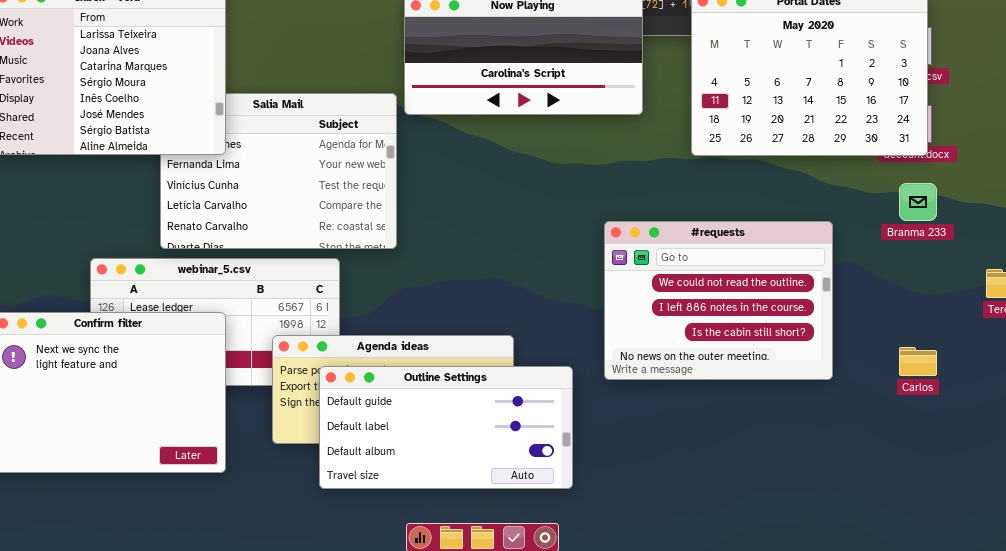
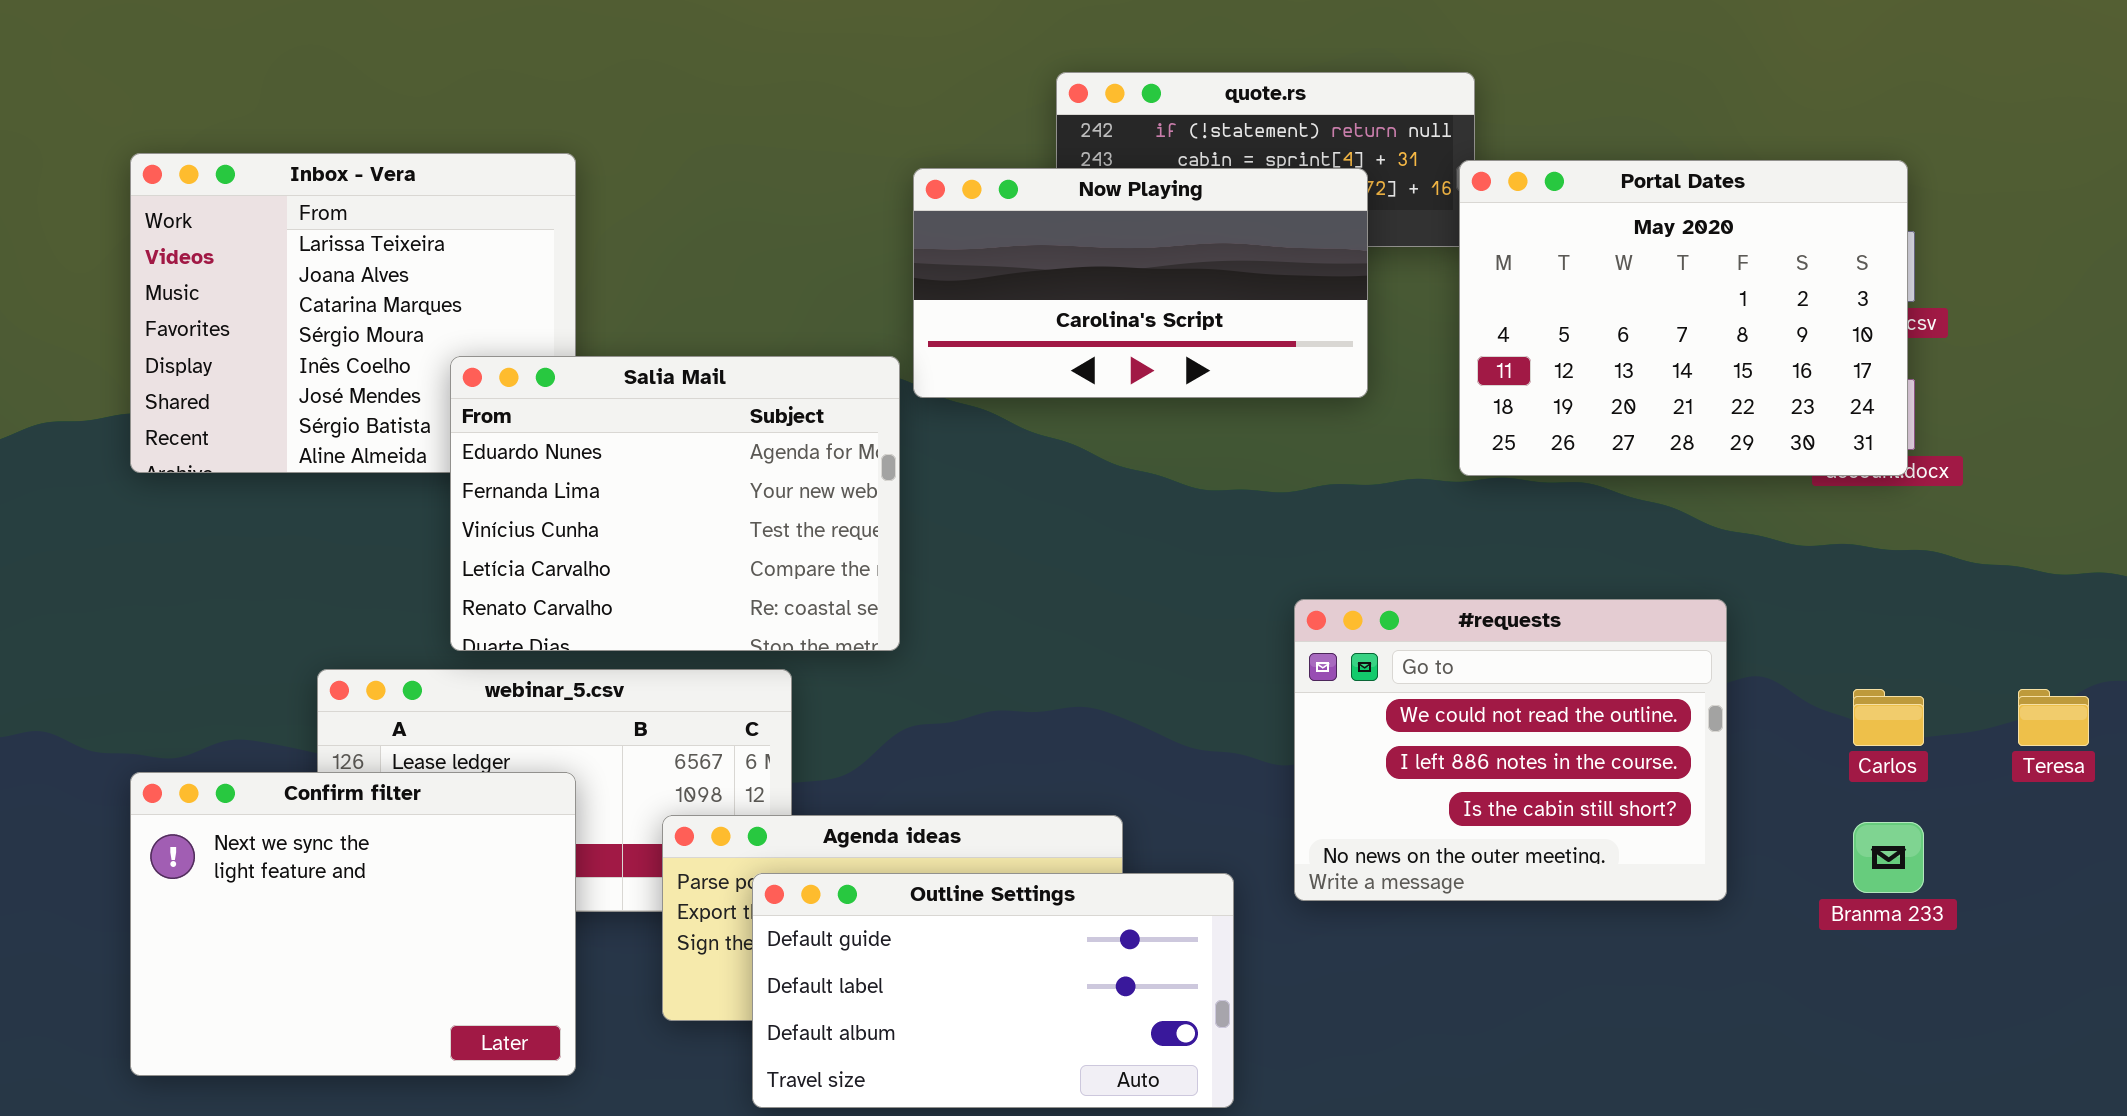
Salia Mail: [160,93,397,249] -> [450,356,900,651], raised
Branma 233: [899,183,937,221] -> [1853,822,1924,893], moved
Carlos: [899,347,937,376] -> [1853,689,1924,746], moved

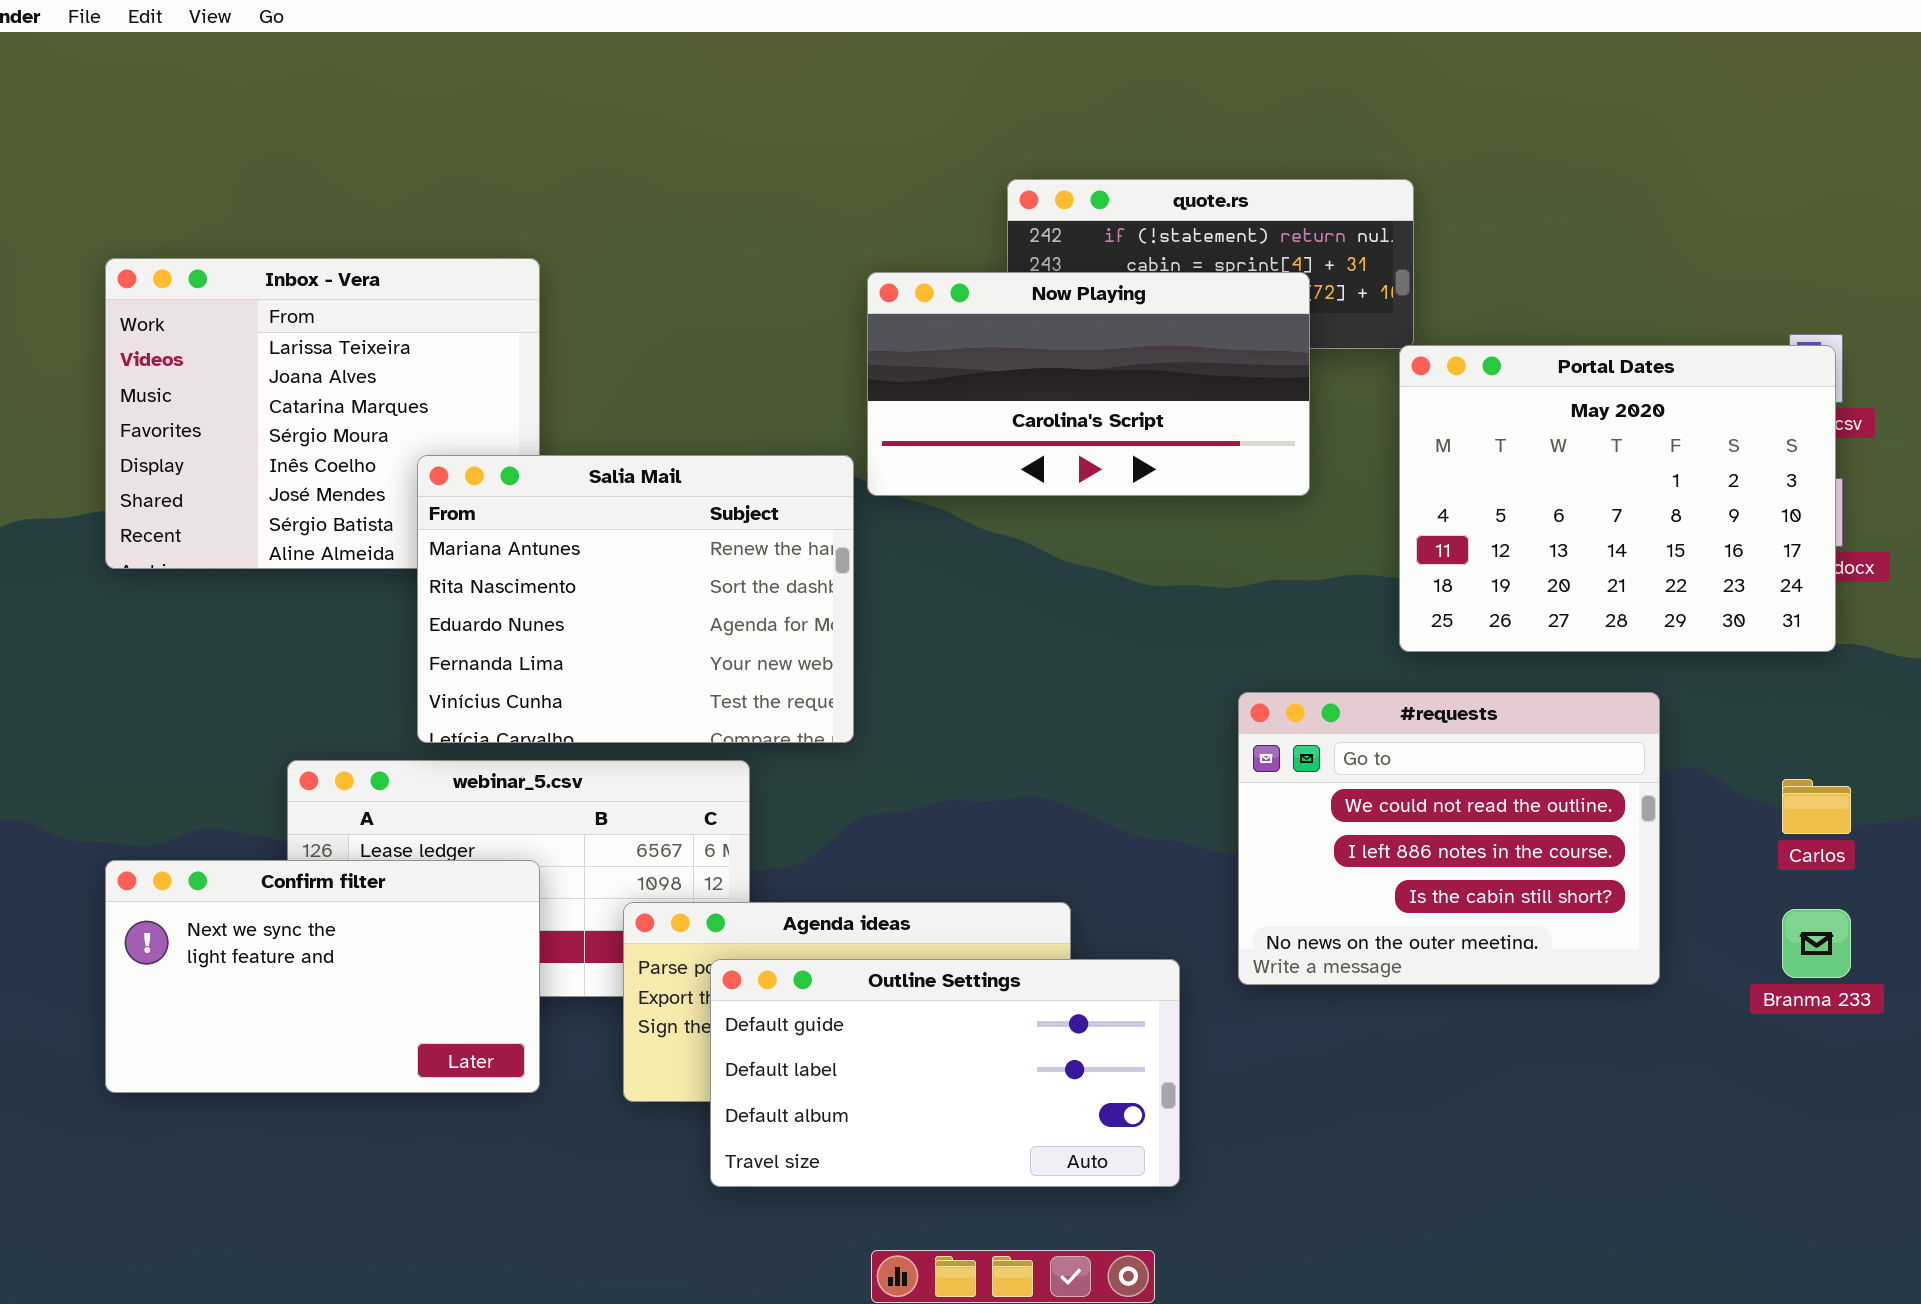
Portal Dates: [1459,160,1908,476] -> [1399,345,1836,652], moved
Salia Mail: [450,356,900,651] -> [417,455,854,743], scrolled up 2 rows
Confirm filter: [130,772,576,1076] -> [105,860,540,1093], resized

